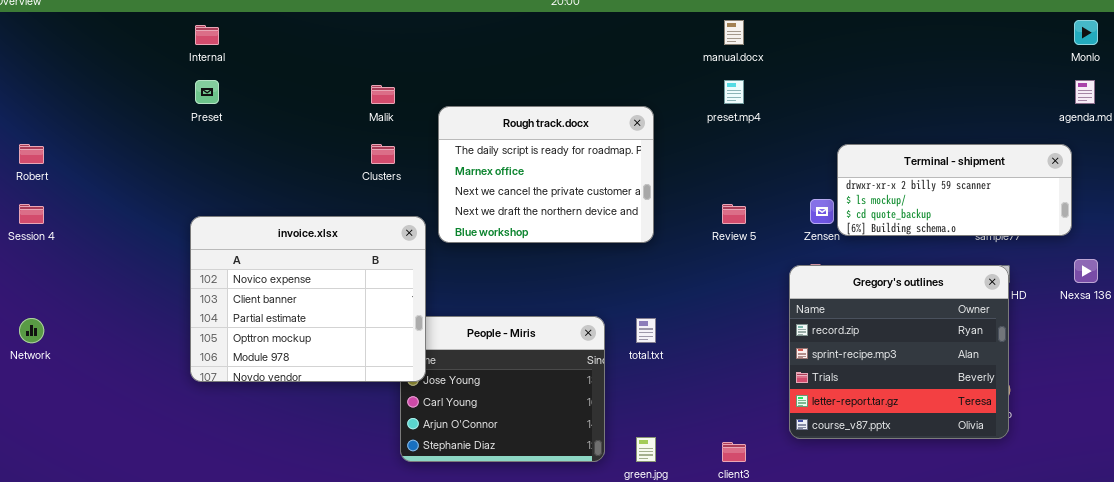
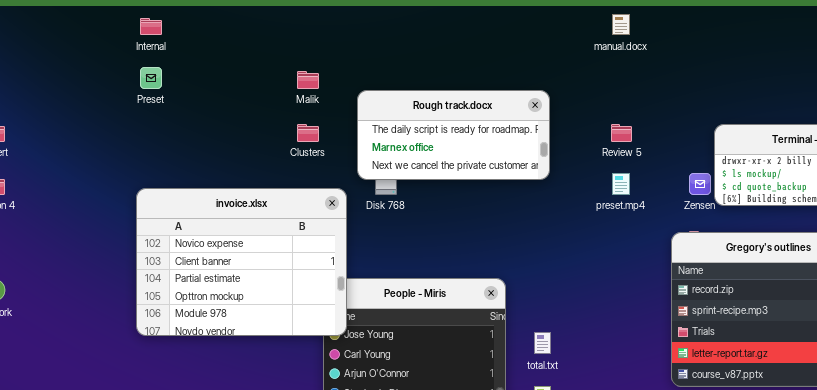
preset.mp4: [724,80,744,104] -> [612,173,630,195], moved
Rough track.docx: [438,106,654,243] -> [357,90,550,180], resized
Review 5: [722,204,746,224] -> [611,124,632,142], moved
total.txt: [636,318,656,343] -> [534,332,551,354], moved

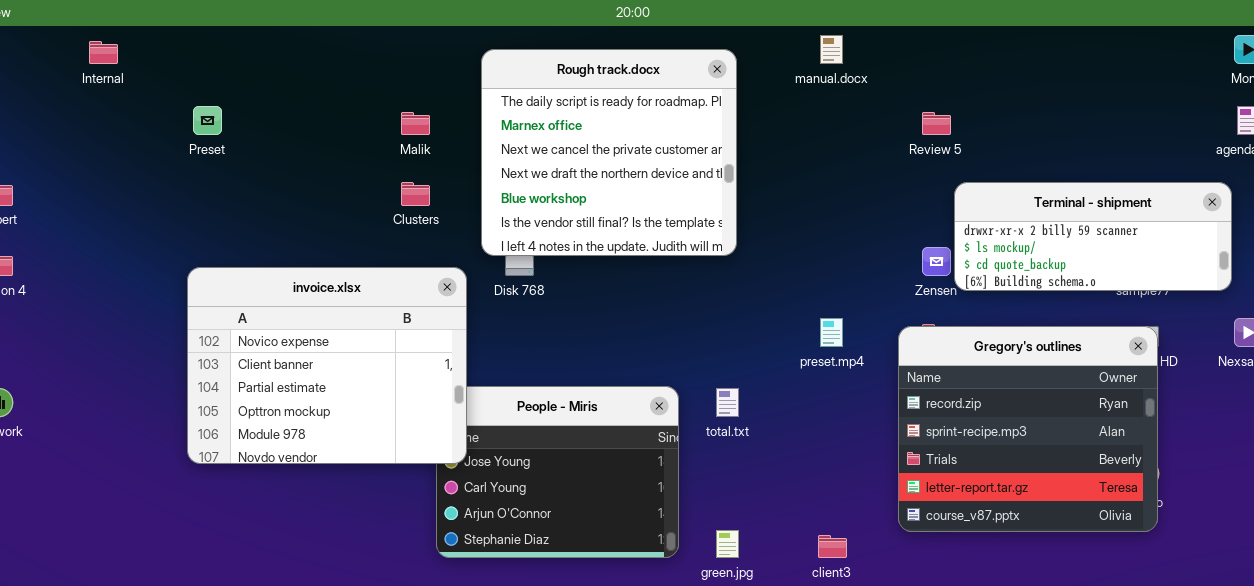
Internal: [140,18,162,35] -> [89,41,118,64], moved
Rough track.docx: [357,90,550,180] -> [481,49,737,256], resized
Review 5: [611,124,632,142] -> [922,112,951,135], moved
preset.mp4: [612,173,630,195] -> [820,318,843,347], moved
total.txt: [534,332,551,354] -> [716,388,739,417], moved

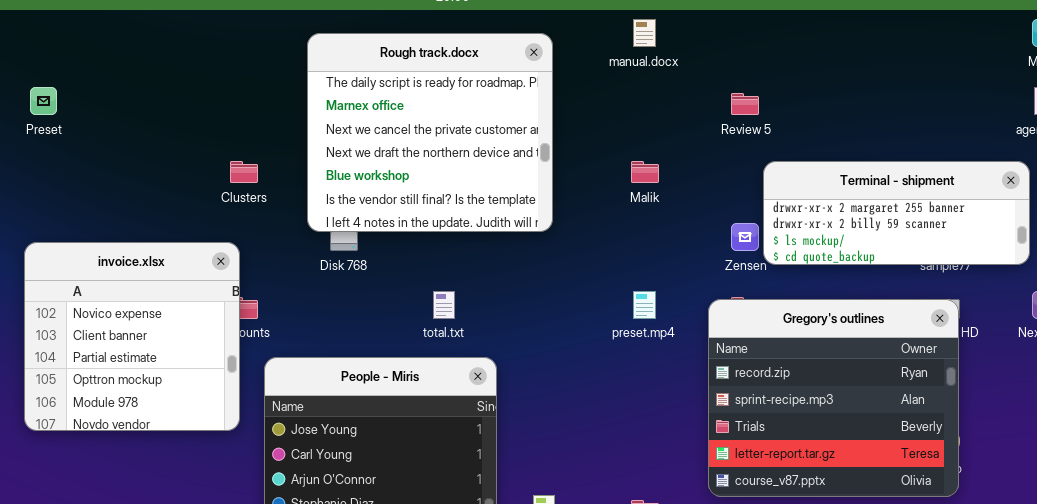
Malik: [401,112,430,135] -> [631,161,659,183], moved
Terminal - shipment: [954,182,1232,291] -> [763,161,1030,265], scrolled up 1 row
invoice.xlsx: [187,267,467,464] -> [24,242,240,431], resized
total.txt: [716,388,739,417] -> [433,291,455,319], moved

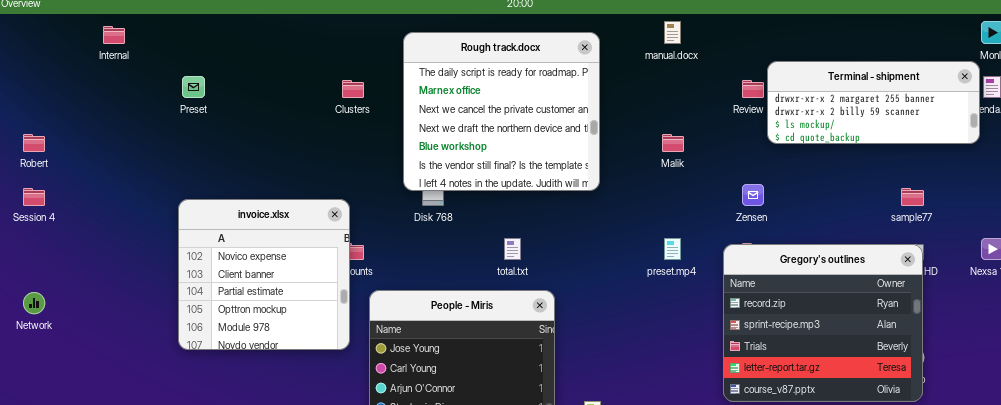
Clusters: [230,161,258,183] -> [342,80,364,98], moved
Terminal - shipment: [763,161,1030,265] -> [767,61,980,144], moved

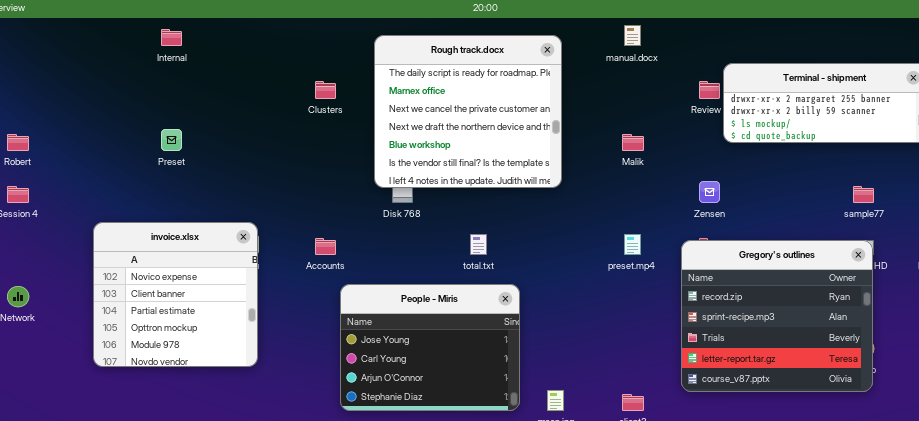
Internal: [103,26,125,44] -> [161,29,182,46], moved
Preset: [182,76,205,98] -> [161,129,182,151], moved
invoice.xlsx: [178,199,350,350] -> [93,222,258,367], moved

